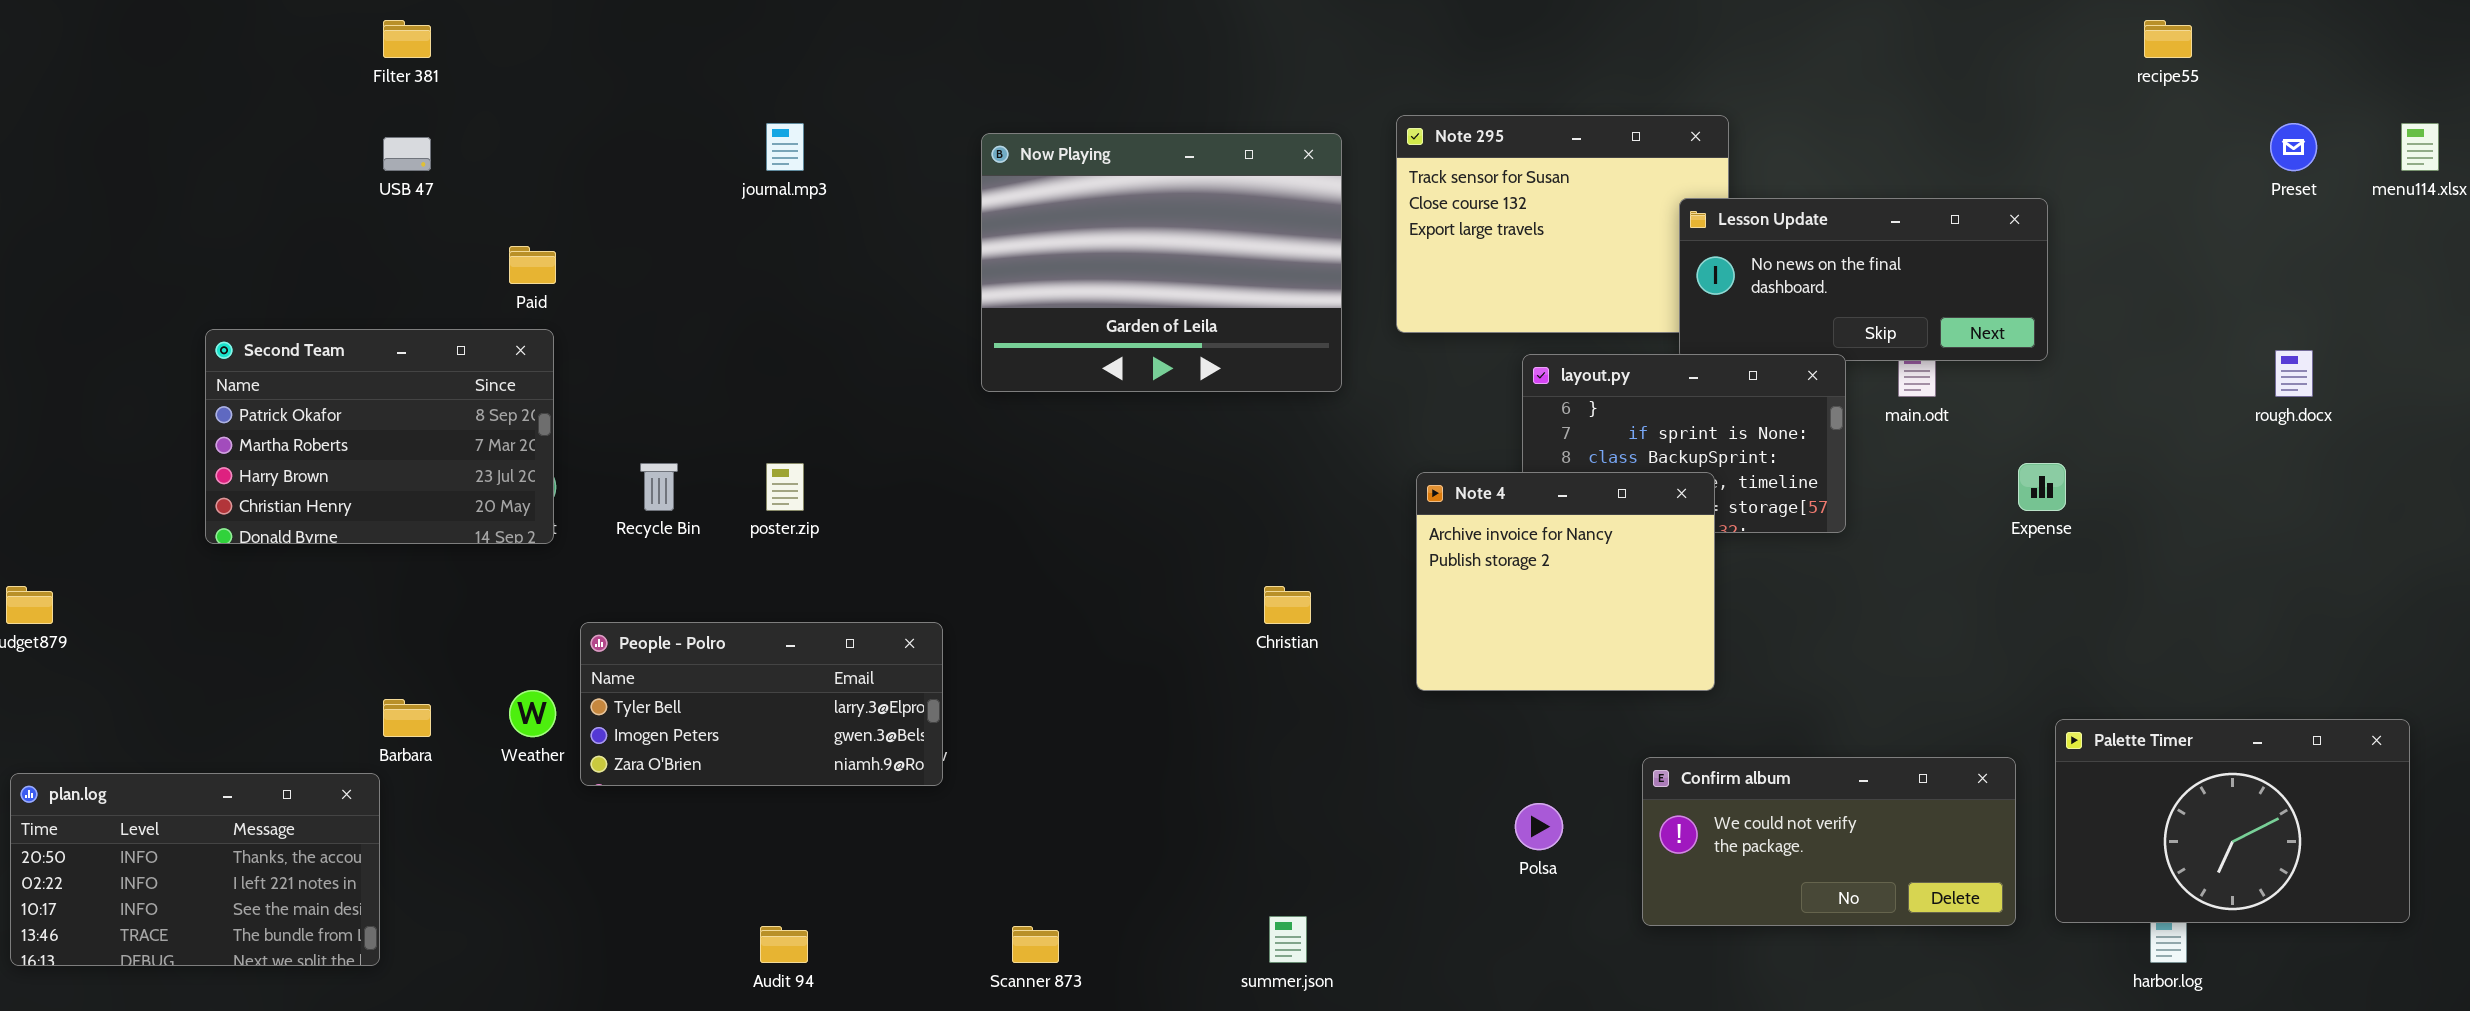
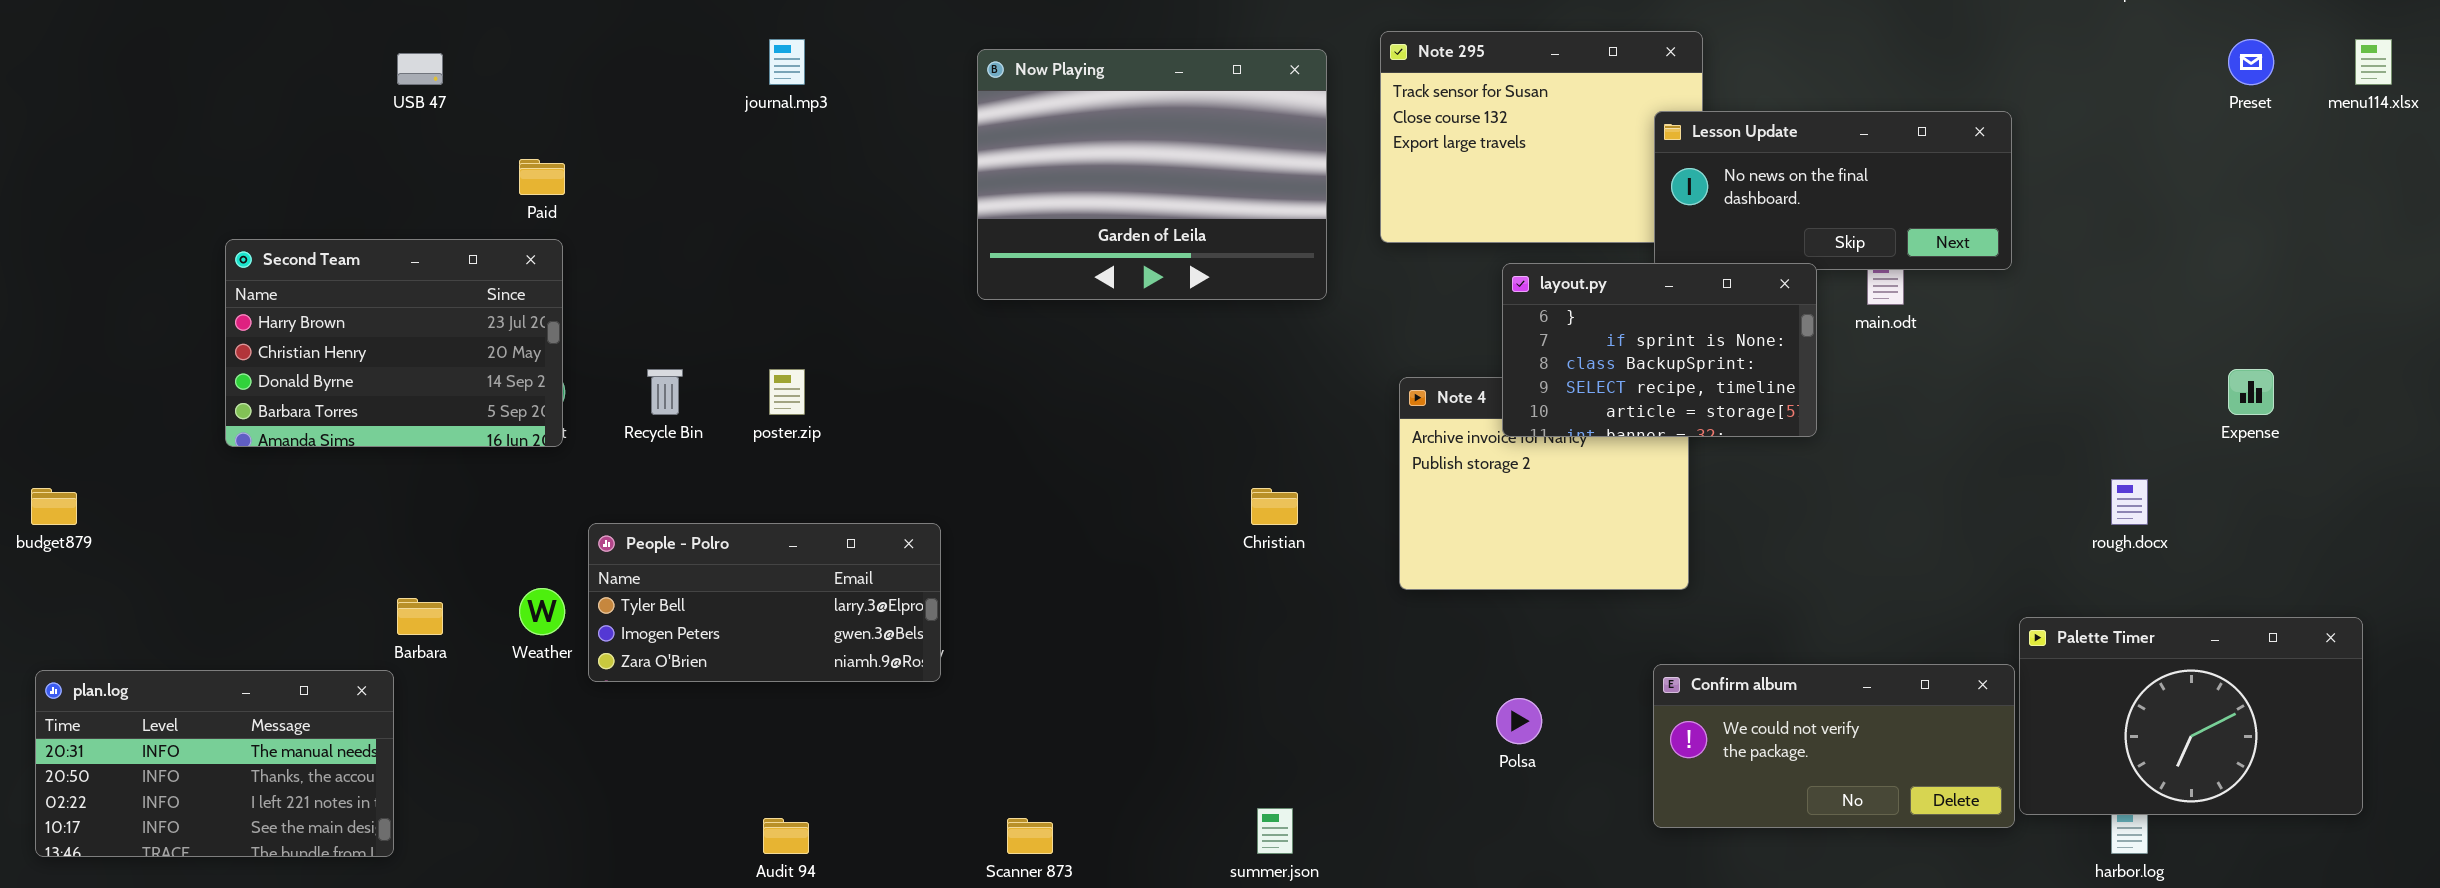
Second Team: [205,329,554,544] -> [225,239,563,447], scrolled down 2 rows
rough.docx: [2275,350,2313,397] -> [2111,479,2148,525], moved
layout.py: [1522,354,1846,533] -> [1502,263,1817,437], raised
Expense: [2018,463,2066,511] -> [2228,369,2274,415], moved
Confirm album: [1642,757,2016,926] -> [1653,664,2015,828], moved
plan.log: [10,773,380,966] -> [35,670,394,857], scrolled up 1 row

